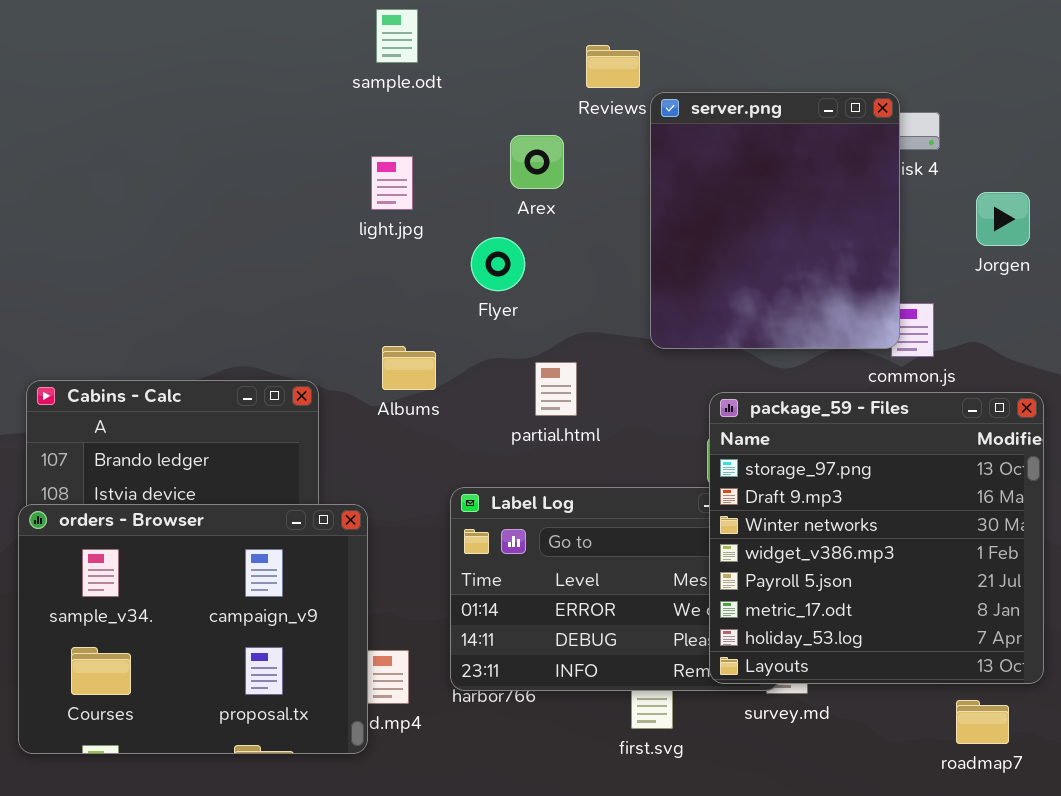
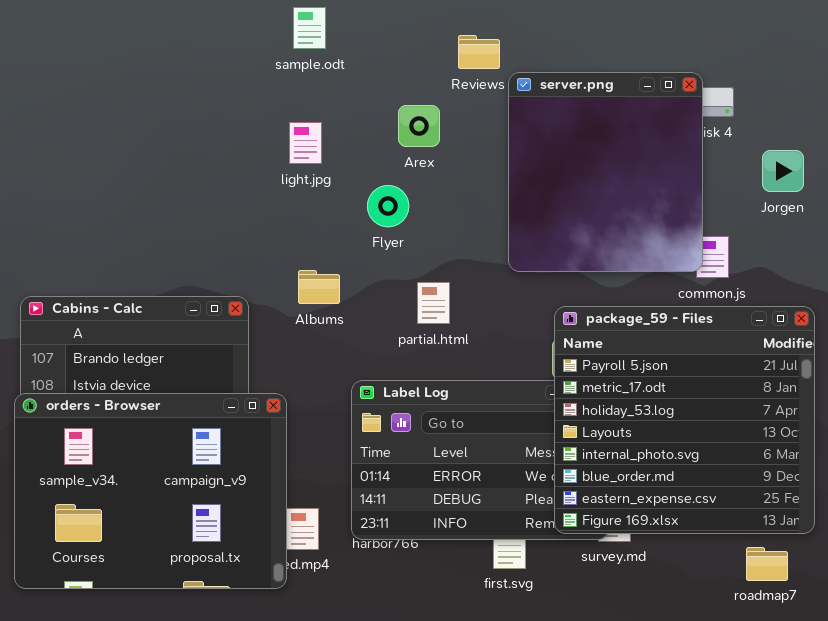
package_59 - Files: [709,392,1044,684] -> [554,306,815,534], scrolled down 4 rows

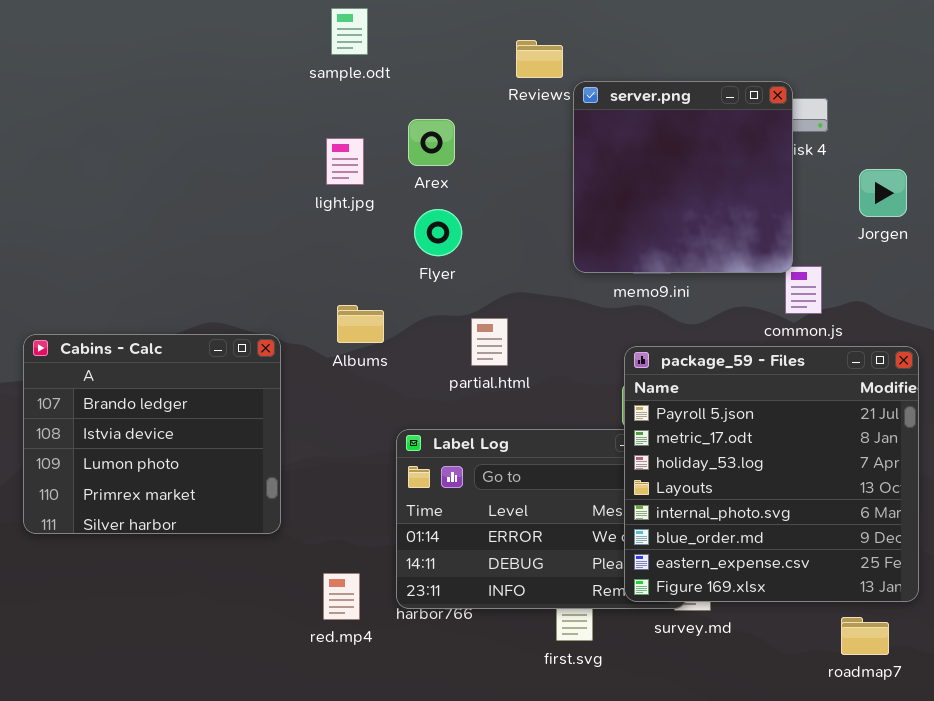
server.png: [508,72,703,272] -> [573,81,793,273], resized
Arex: [398,105,440,147] -> [408,119,455,166], moved
orders - Browser: [14,393,287,589] -> none, closed

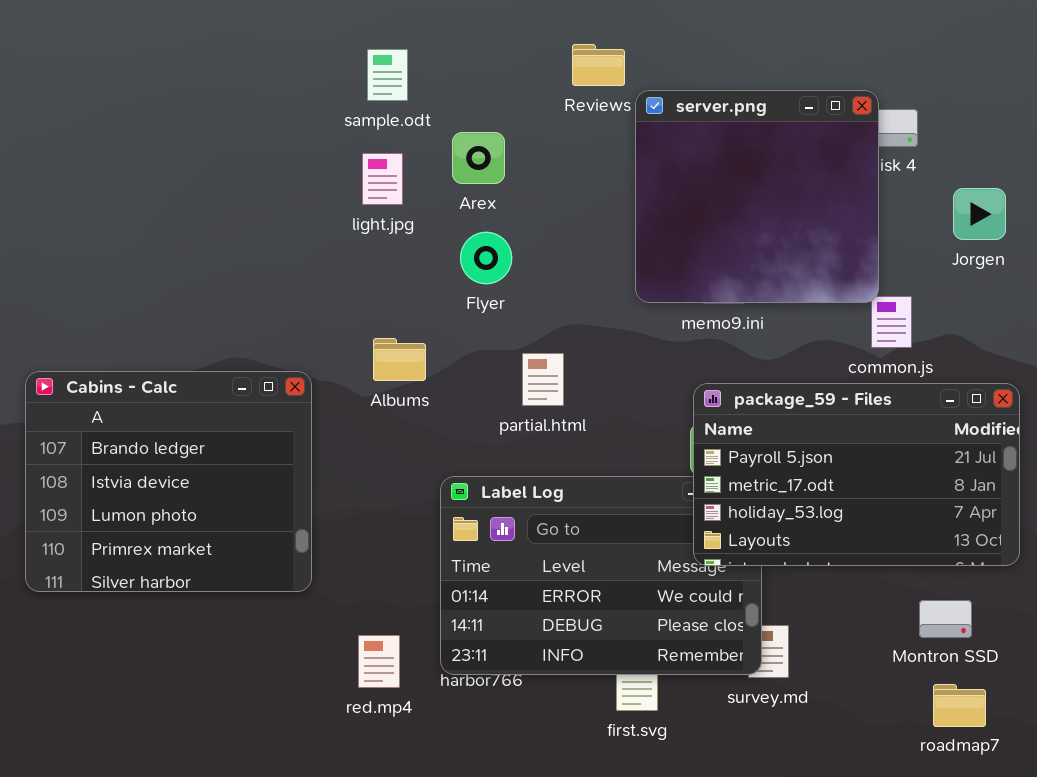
sample.odt: [331,8,368,55] -> [367,49,408,101], moved
package_59 - Files: [624,346,919,602] -> [693,383,1020,566], resized

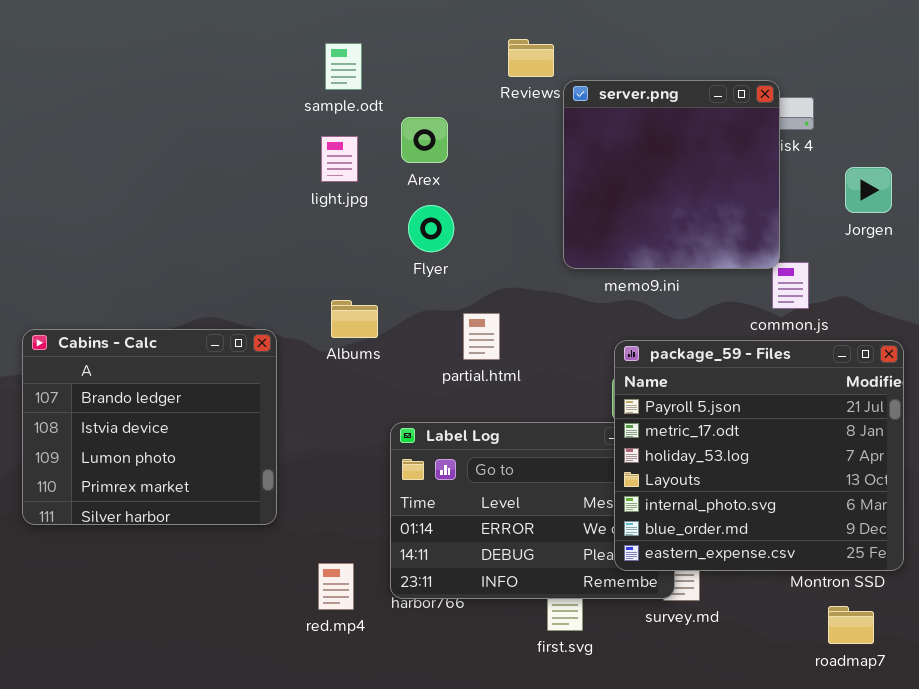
package_59 - Files: [693,383,1020,566] -> [614,340,904,571], resized

